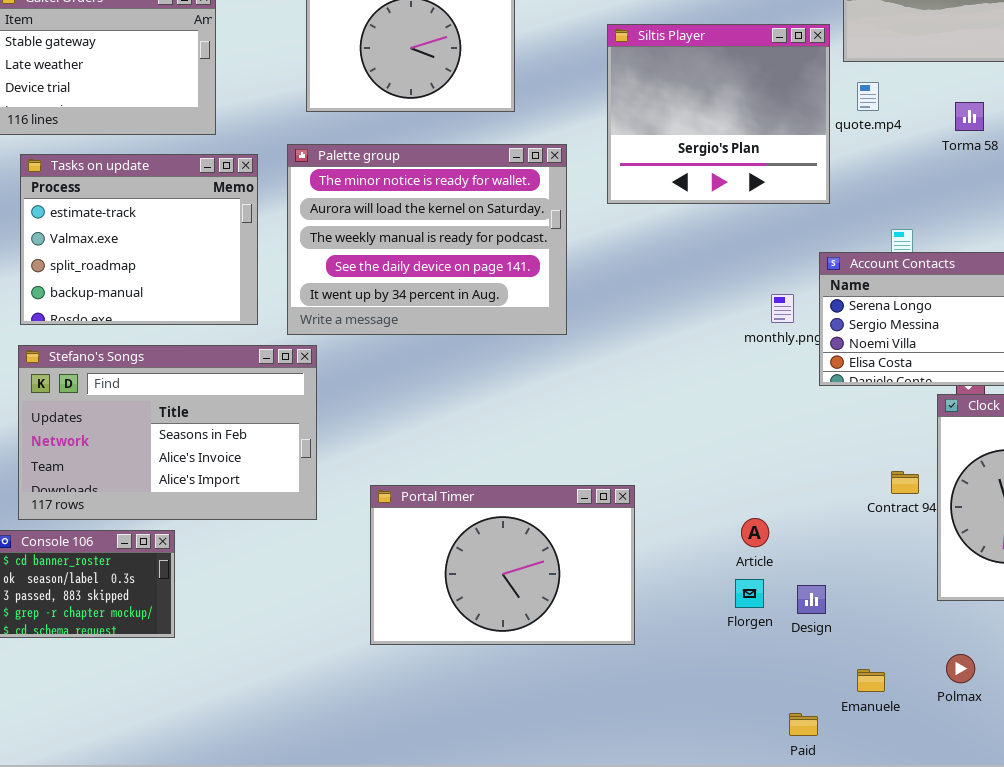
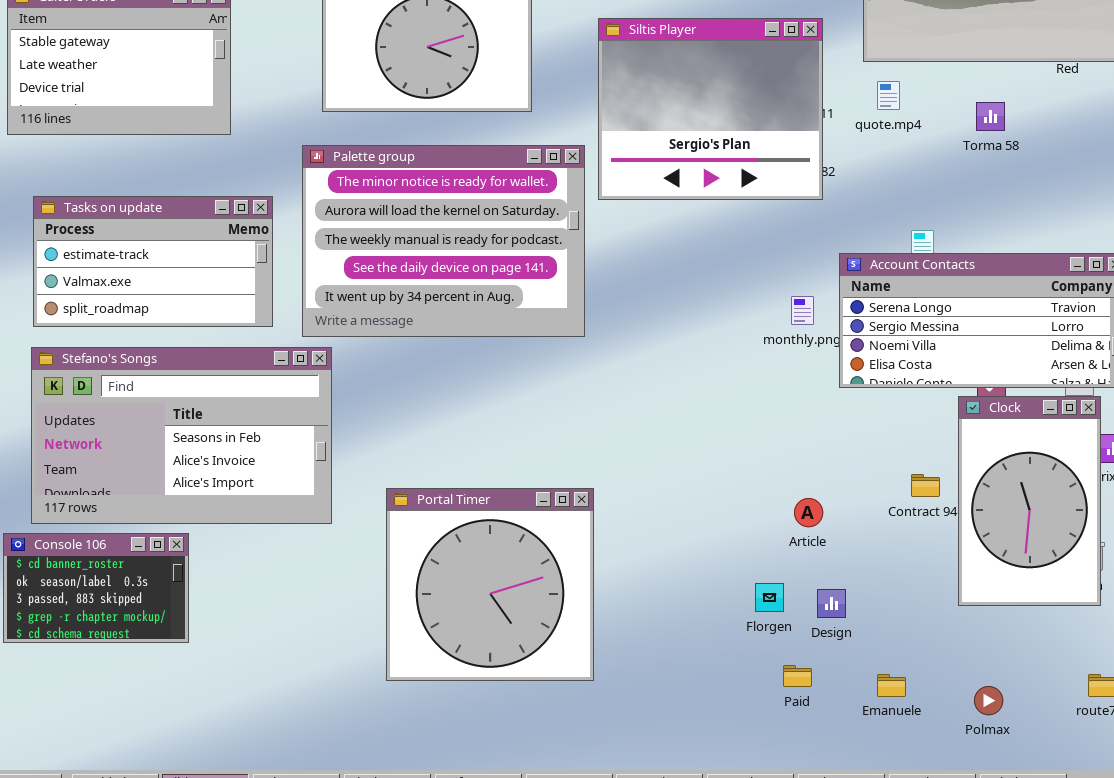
Siltis Player: [607,24,830,204] -> [598,18,823,200], moved
Tasks on update: [20,154,258,325] -> [33,196,273,327], resized
Portal Timer: [370,485,635,645] -> [386,488,594,681], resized
Article: [741,518,769,547] -> [794,498,823,527], moved
Polmax: [946,654,975,683] -> [974,686,1003,715], moved
Paid: [789,713,818,736] -> [783,665,812,687], moved

